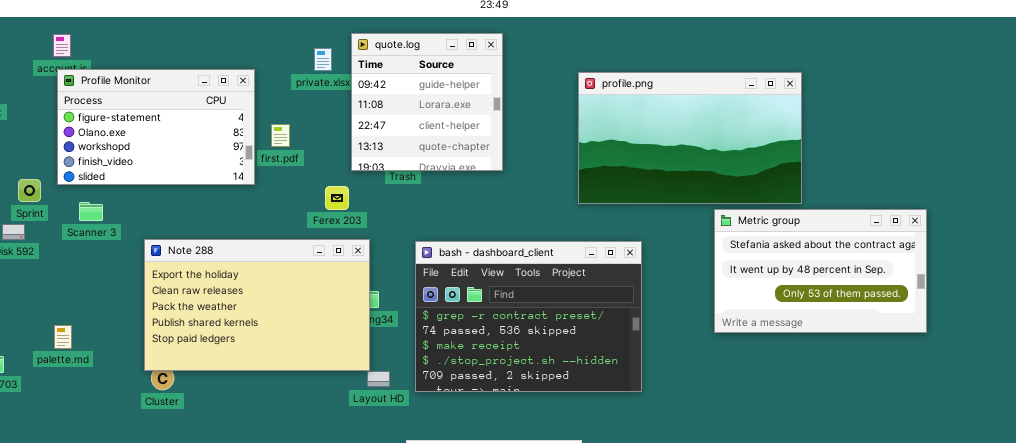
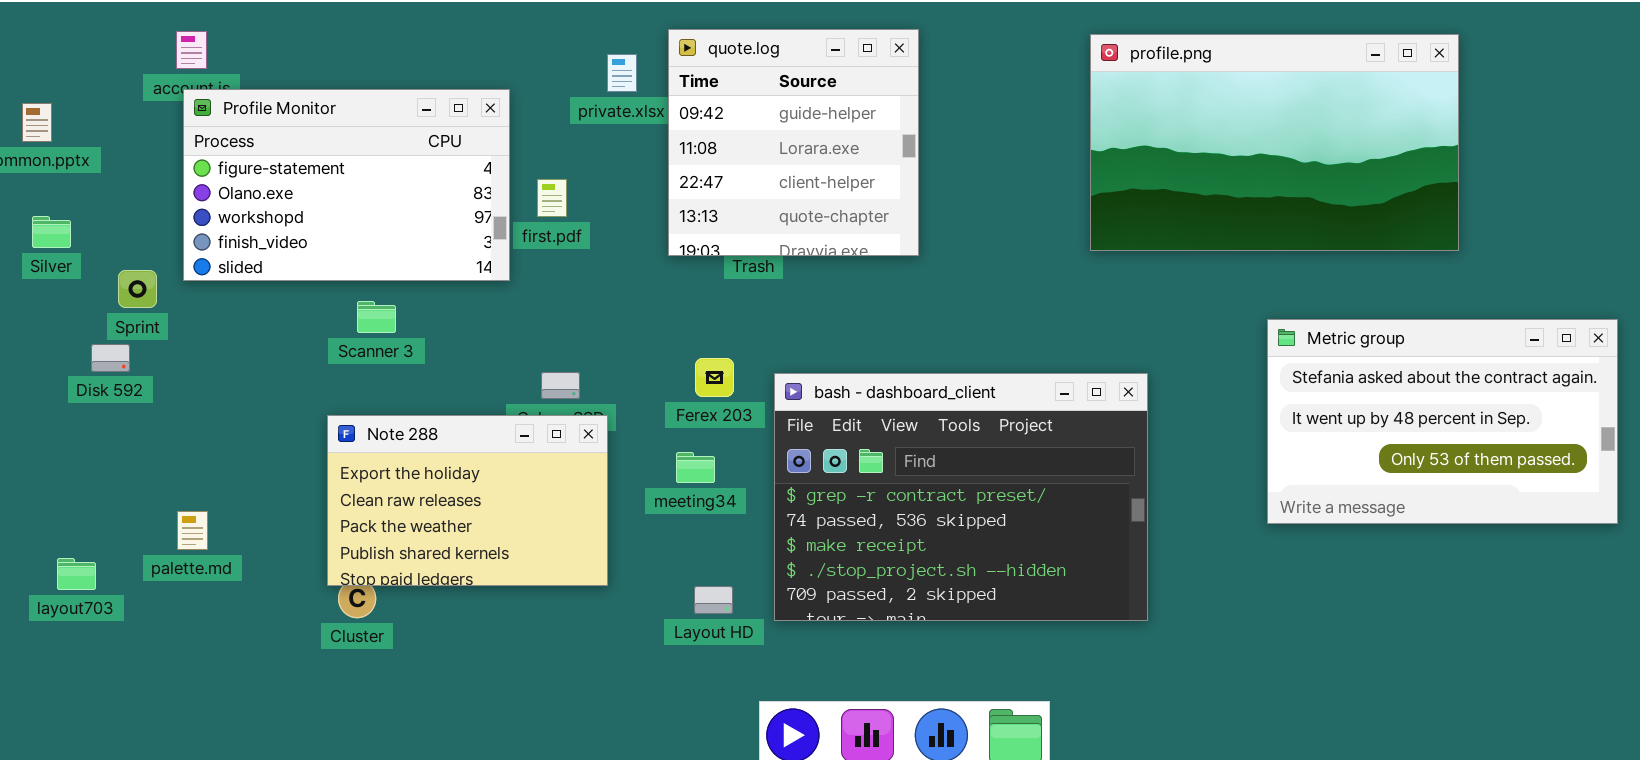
profile.png: [578,72,802,204] -> [1090,34,1459,251], moved
Ferex 203: [325,186,349,210] -> [695,358,734,397], moved
Scanner 3: [79,202,103,221] -> [357,301,396,333], moved
Note 288: [144,239,370,371] -> [327,415,608,586], resized

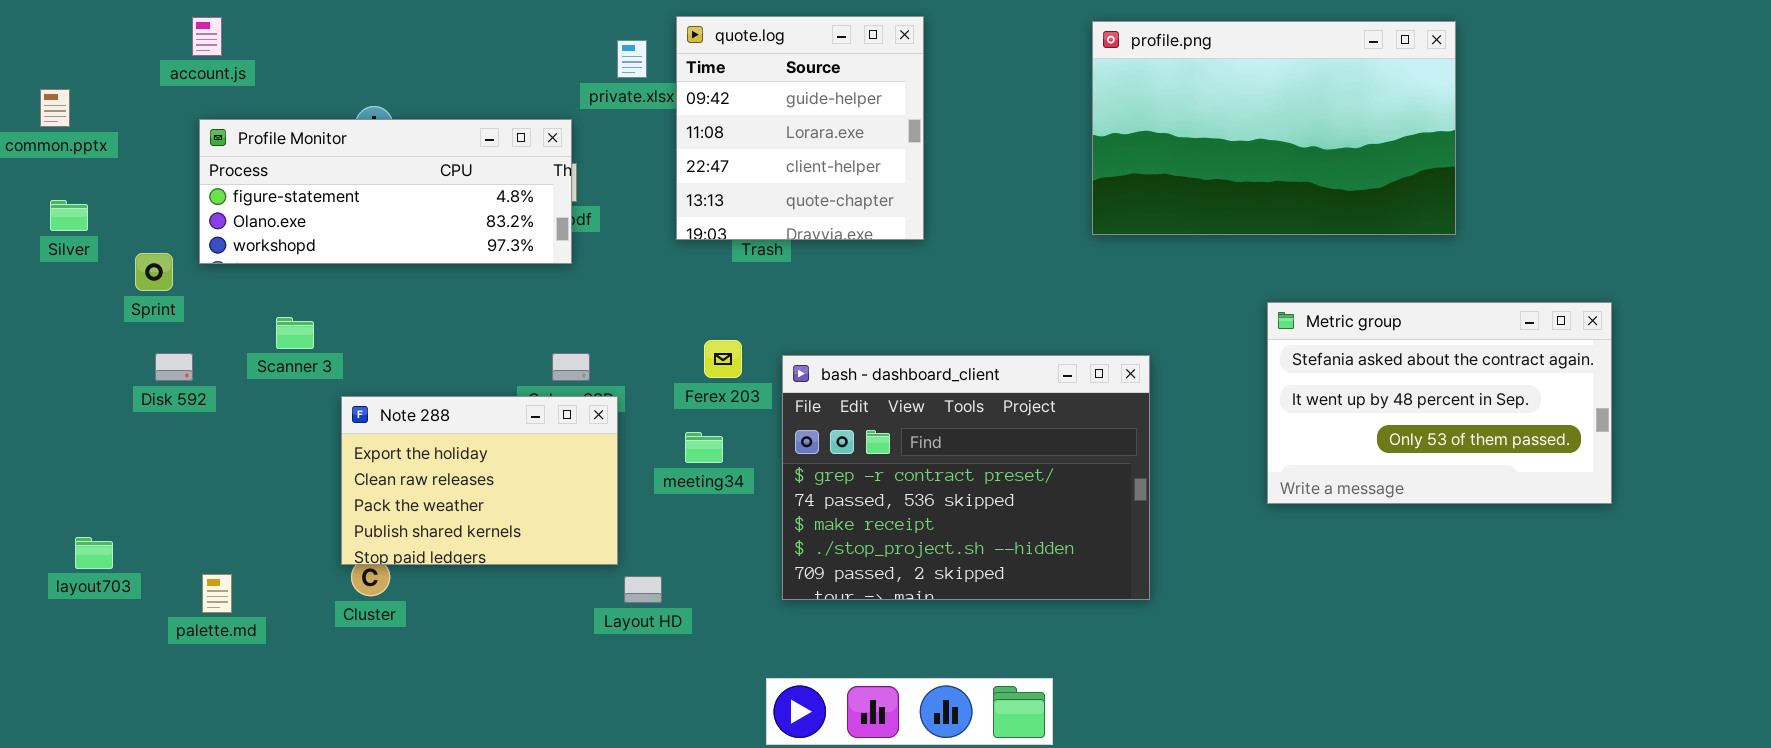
Profile Monitor: [183,89,510,281] -> [199,119,572,264], resized
Scanner 3: [357,301,396,333] -> [276,317,314,349], moved
Disk 592: [91,344,130,372] -> [155,353,193,381], moved
palette.md: [177,511,208,550] -> [202,574,232,613], moved
Layout HD: [694,586,733,614] -> [624,576,662,603], moved

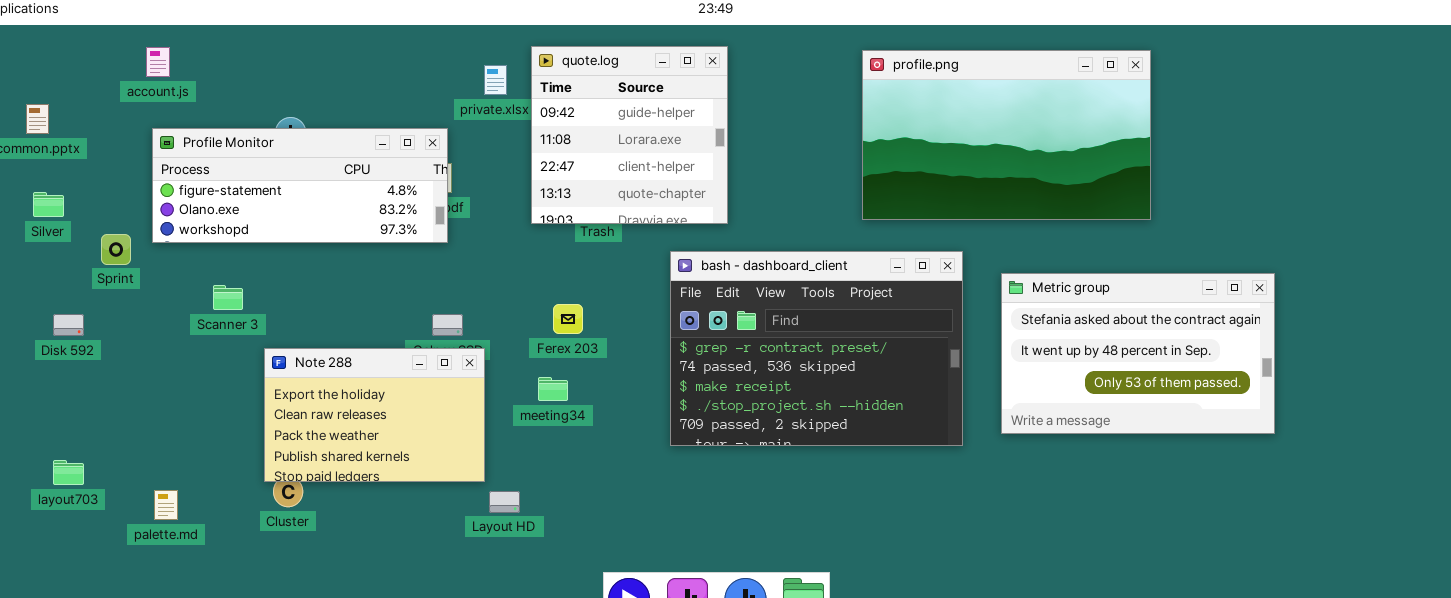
Disk 592: [155,353,193,381] -> [53,314,84,336], moved
bash - dashboard_client: [782,355,1150,600] -> [670,251,963,446], moved

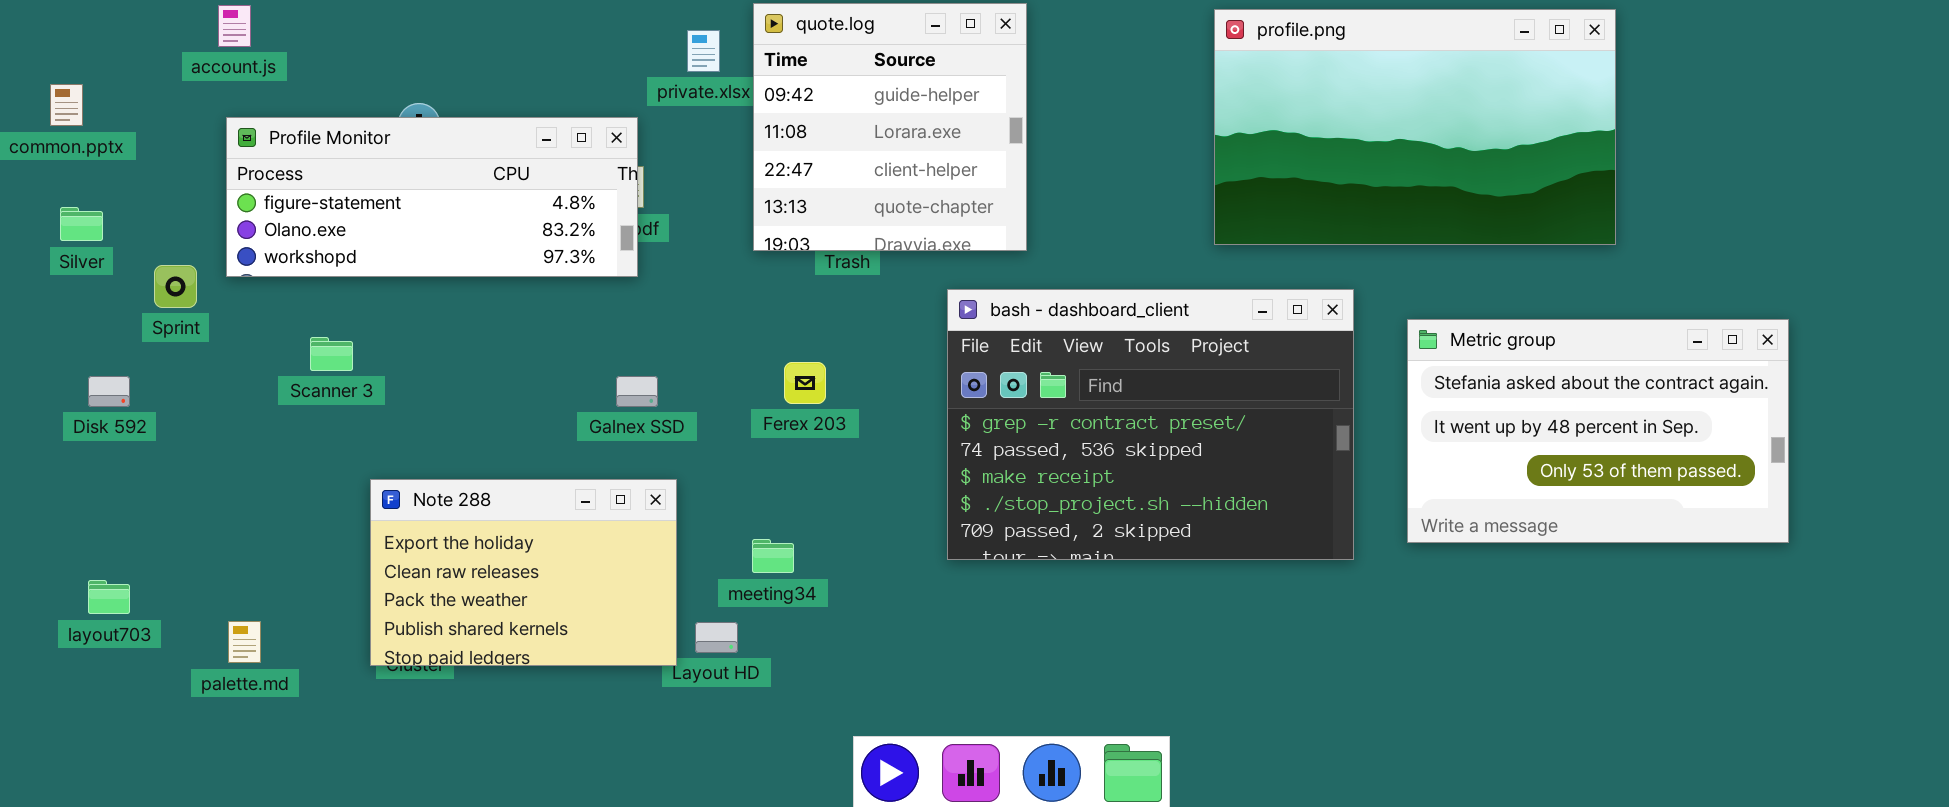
Note 288: [264,348,485,482] -> [370,479,677,666], moved
meeting34: [538,377,568,401] -> [752,539,794,573], moved

